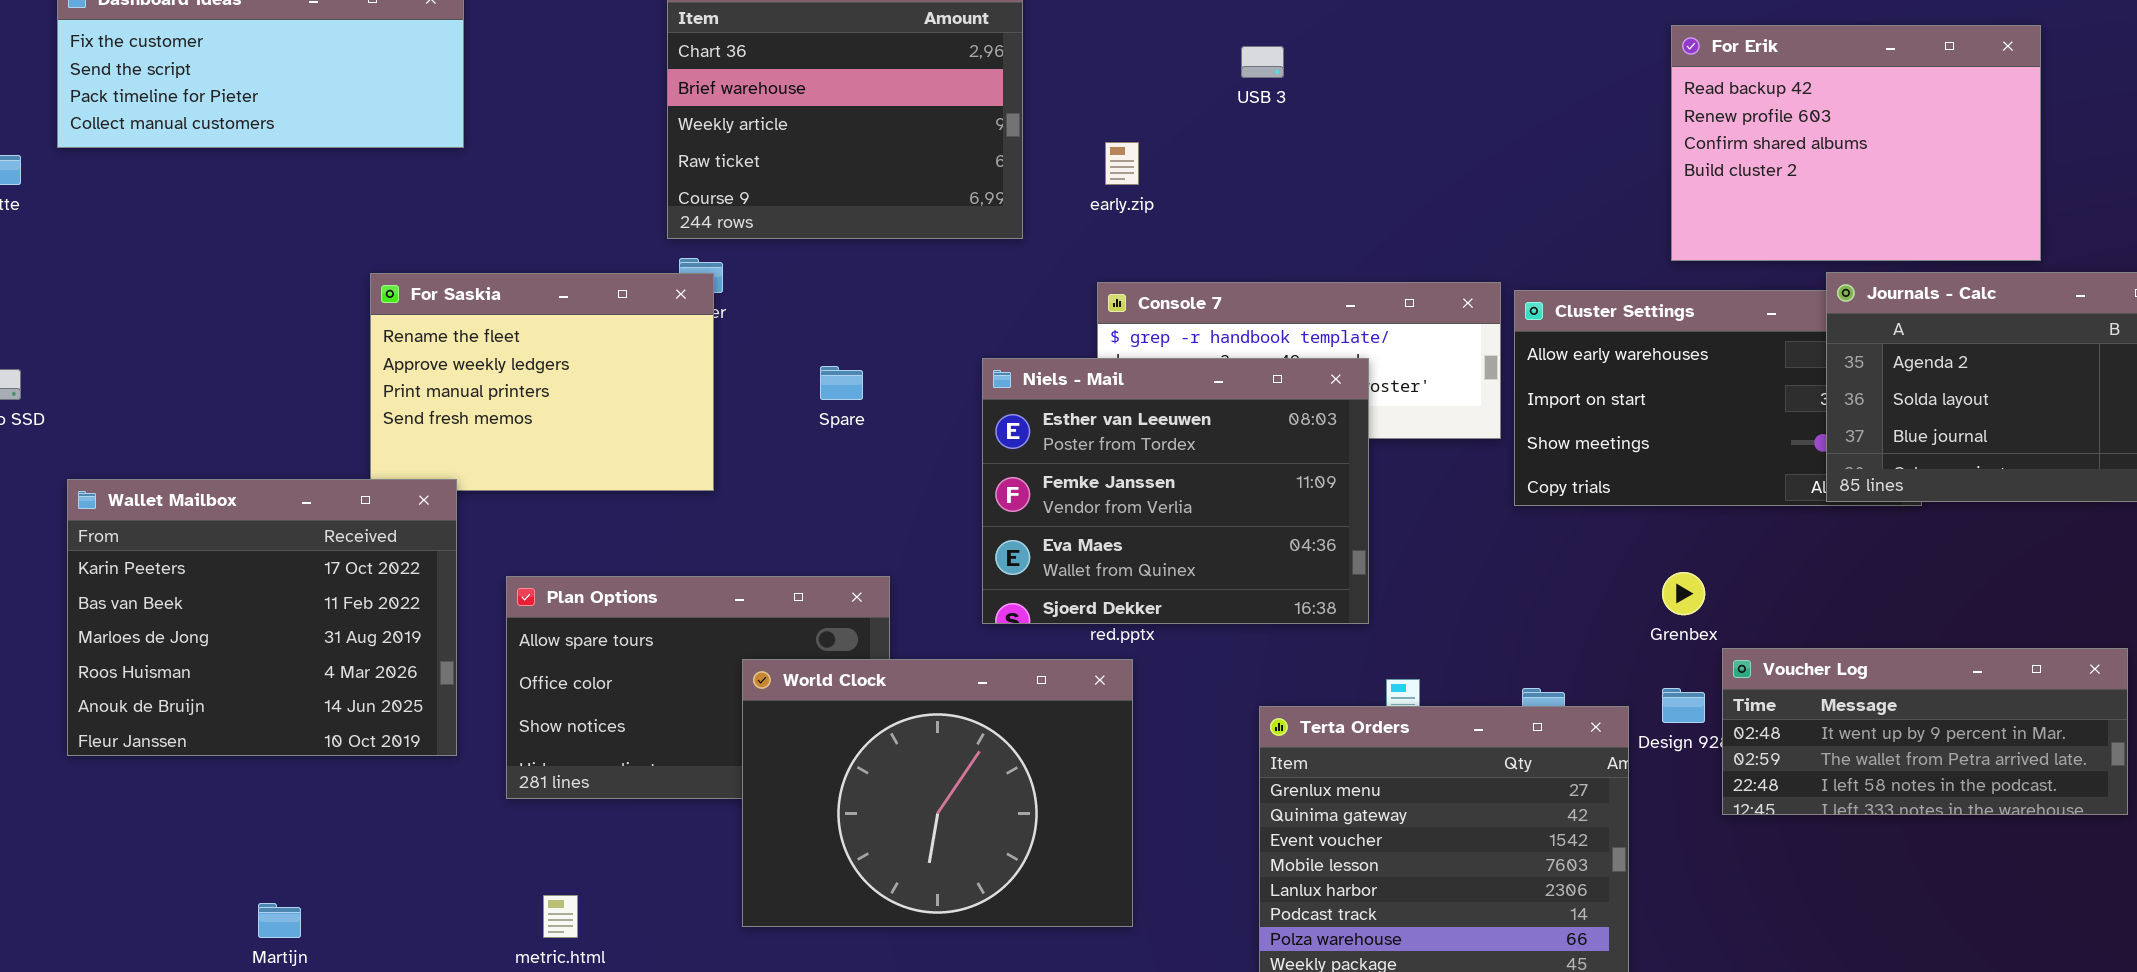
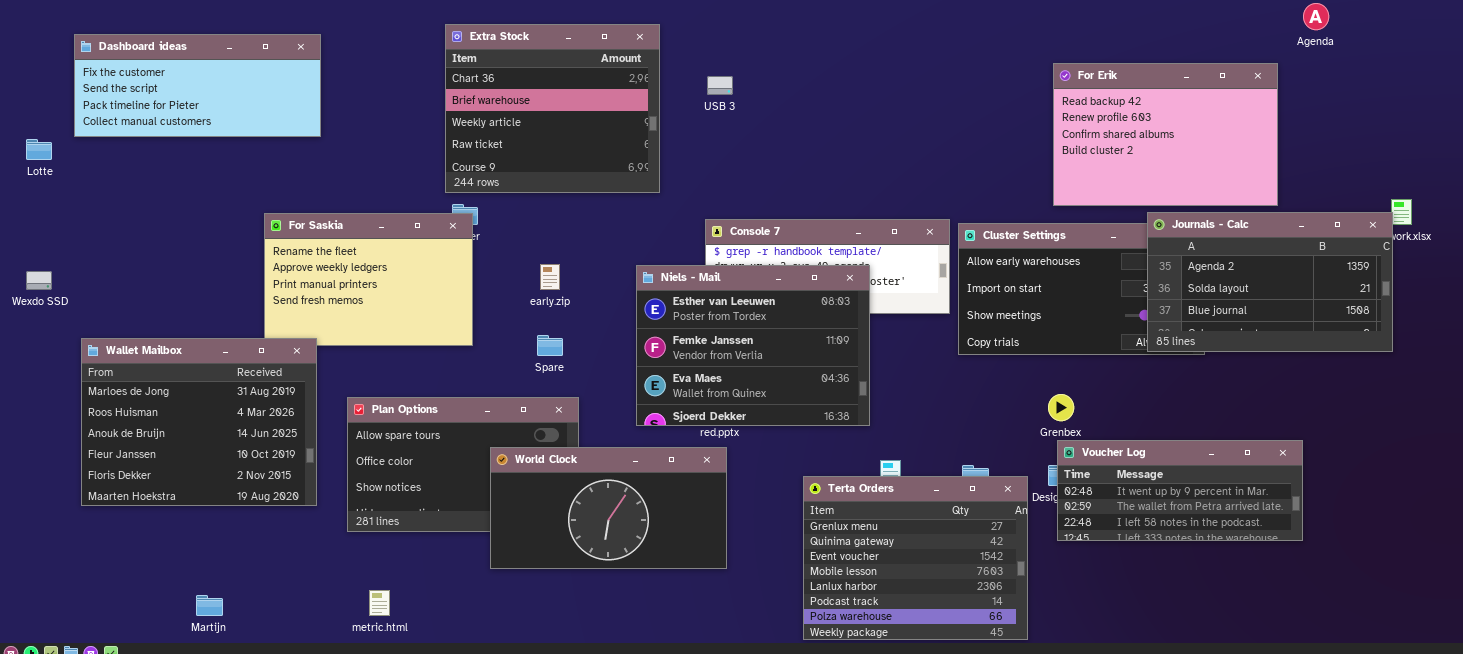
USB 3: [1241,46,1284,78] -> [707,76,733,95], moved
early.zip: [1105,142,1139,185] -> [540,264,560,290], moved
Spare: [820,366,863,400] -> [537,335,563,356], moved
Wallet Mailbox: [67,479,457,756] -> [81,338,317,506], scrolled down 2 rows
Voucher Log: [1722,648,2128,815] -> [1057,440,1303,541], moved
World Clock: [742,659,1133,927] -> [490,447,727,569], resized

